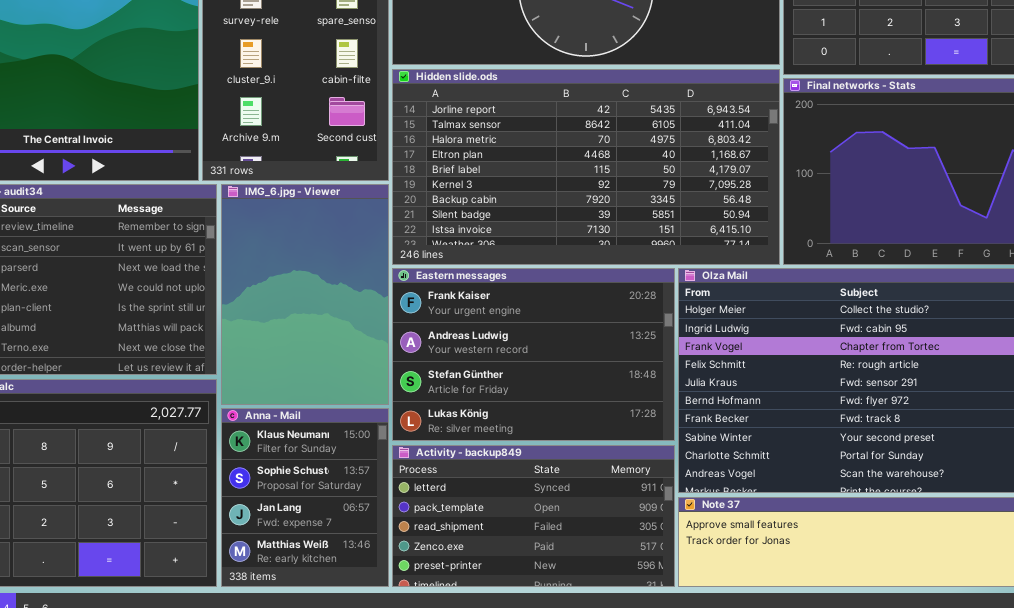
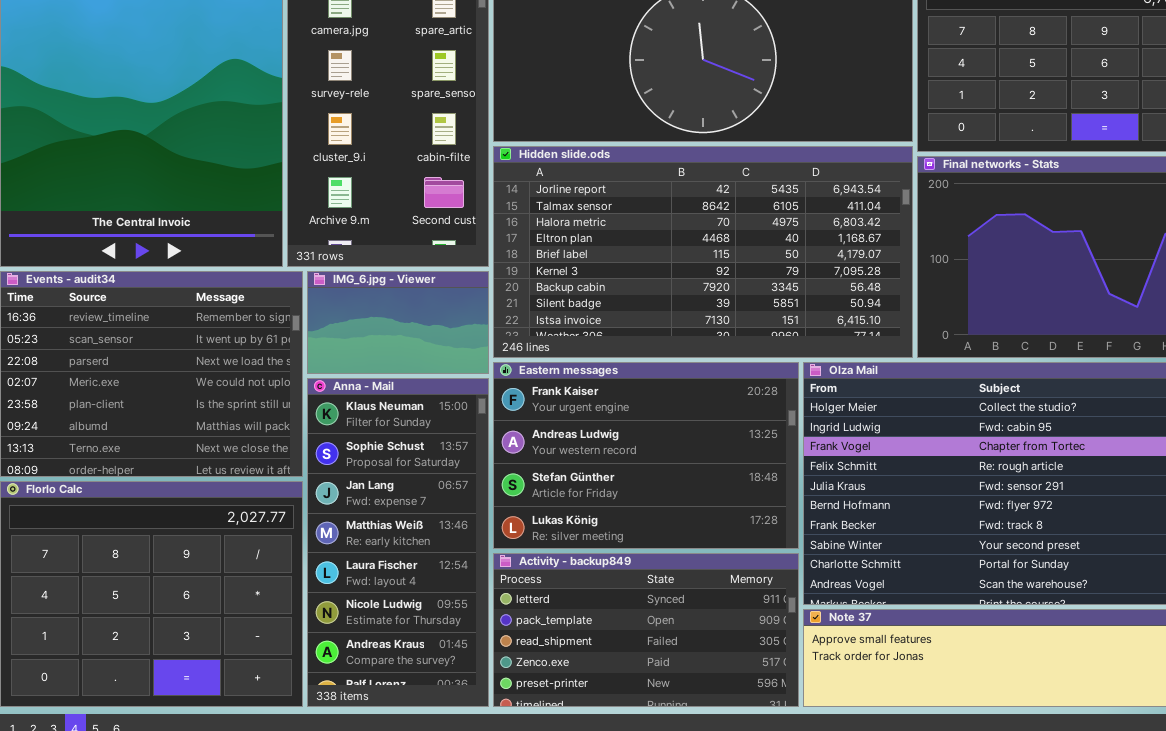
IMG_6.jpg - Viewer: [221,184,389,405] -> [307,271,489,374], resized
Anna - Mail: [221,408,389,587] -> [307,378,489,707], resized

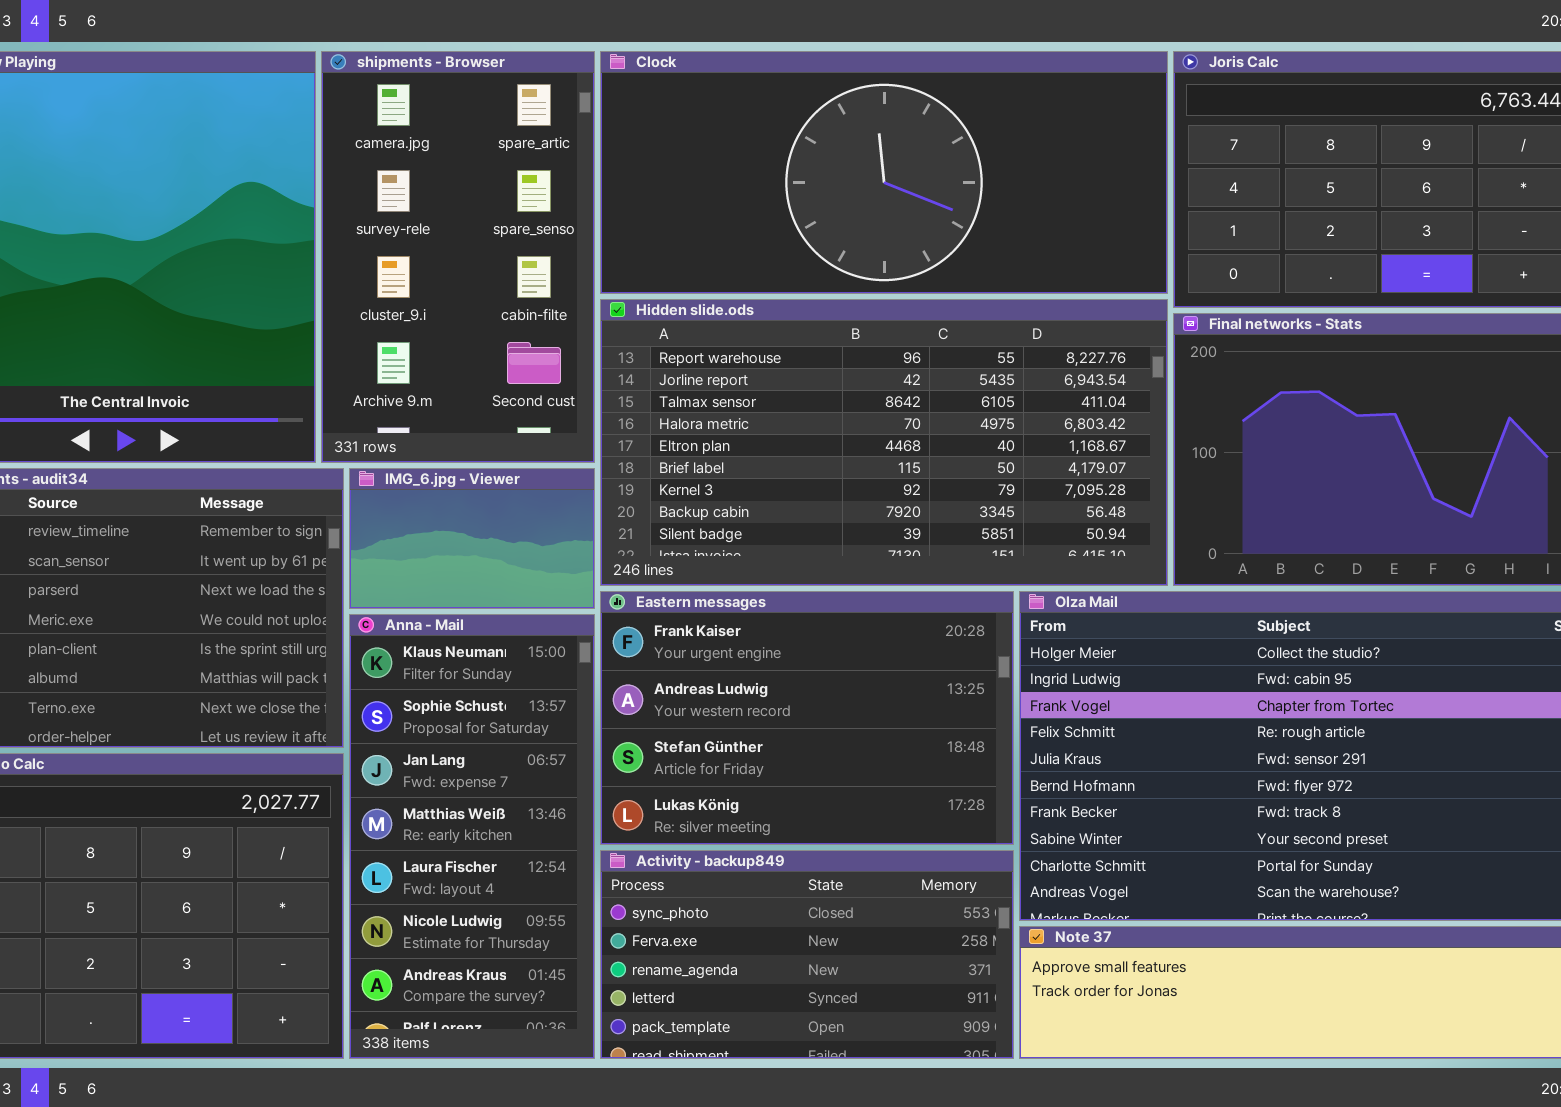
Hidden slide.ods: [493,146,913,358] -> [600,299,1168,586], scrolled up 1 row
Activity - backup849: [493,553,799,707] -> [600,850,1014,1059], scrolled up 3 rows

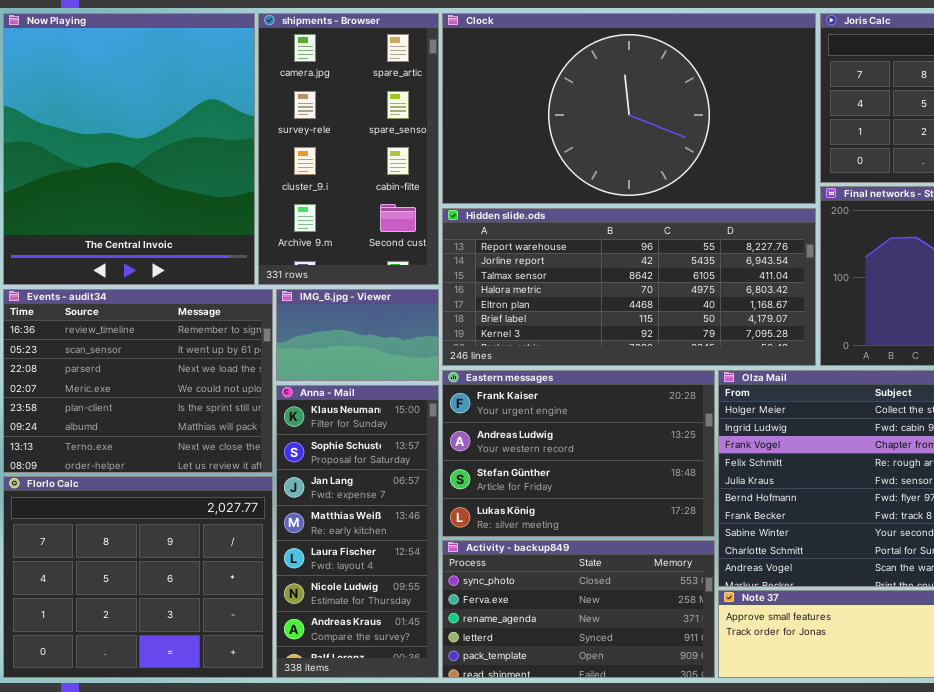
Clock: [600,51,1168,294] -> [442,13,816,204], resized
Hidden slide.ods: [600,299,1168,586] -> [442,208,816,366], resized

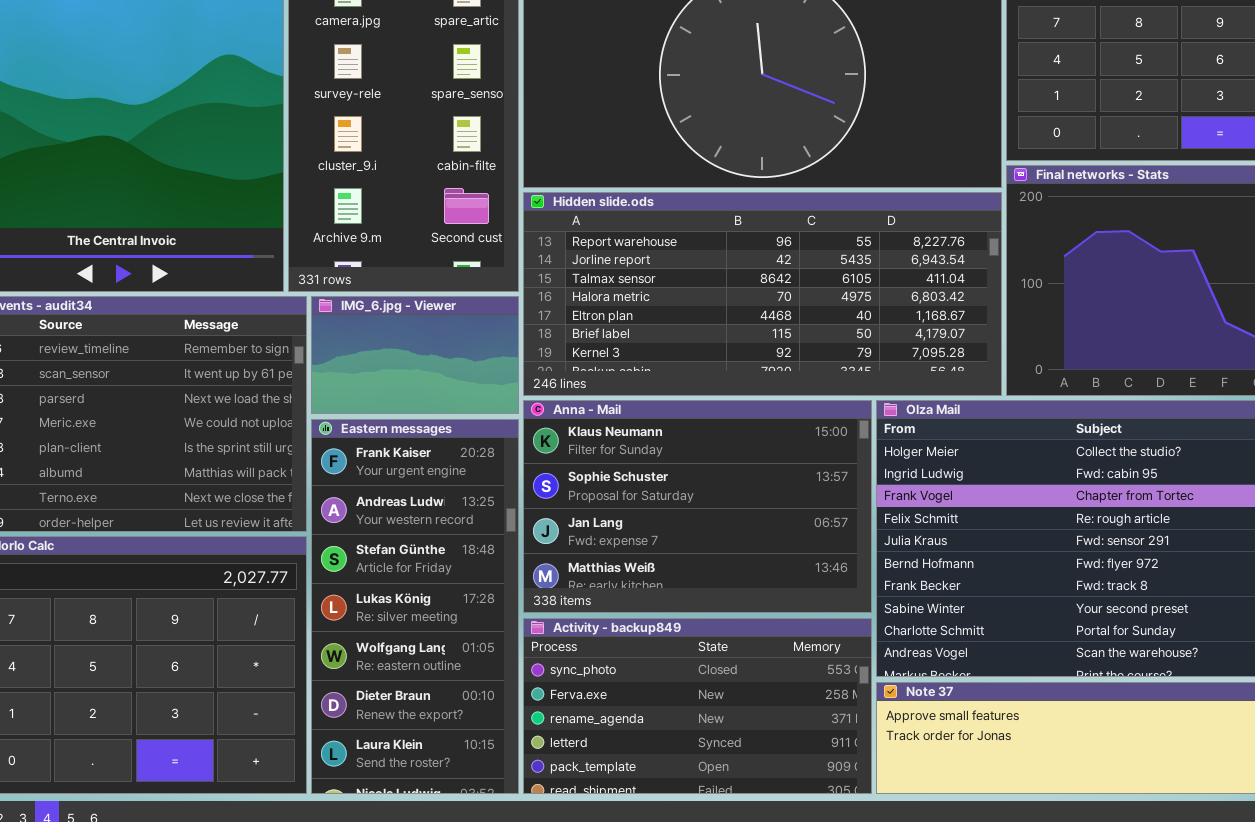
Eastern messages: [442,370,715,537] -> [311,419,519,794], moved, resized
Anna - Mail: [276,385,439,678] -> [523,400,872,613], moved, resized

